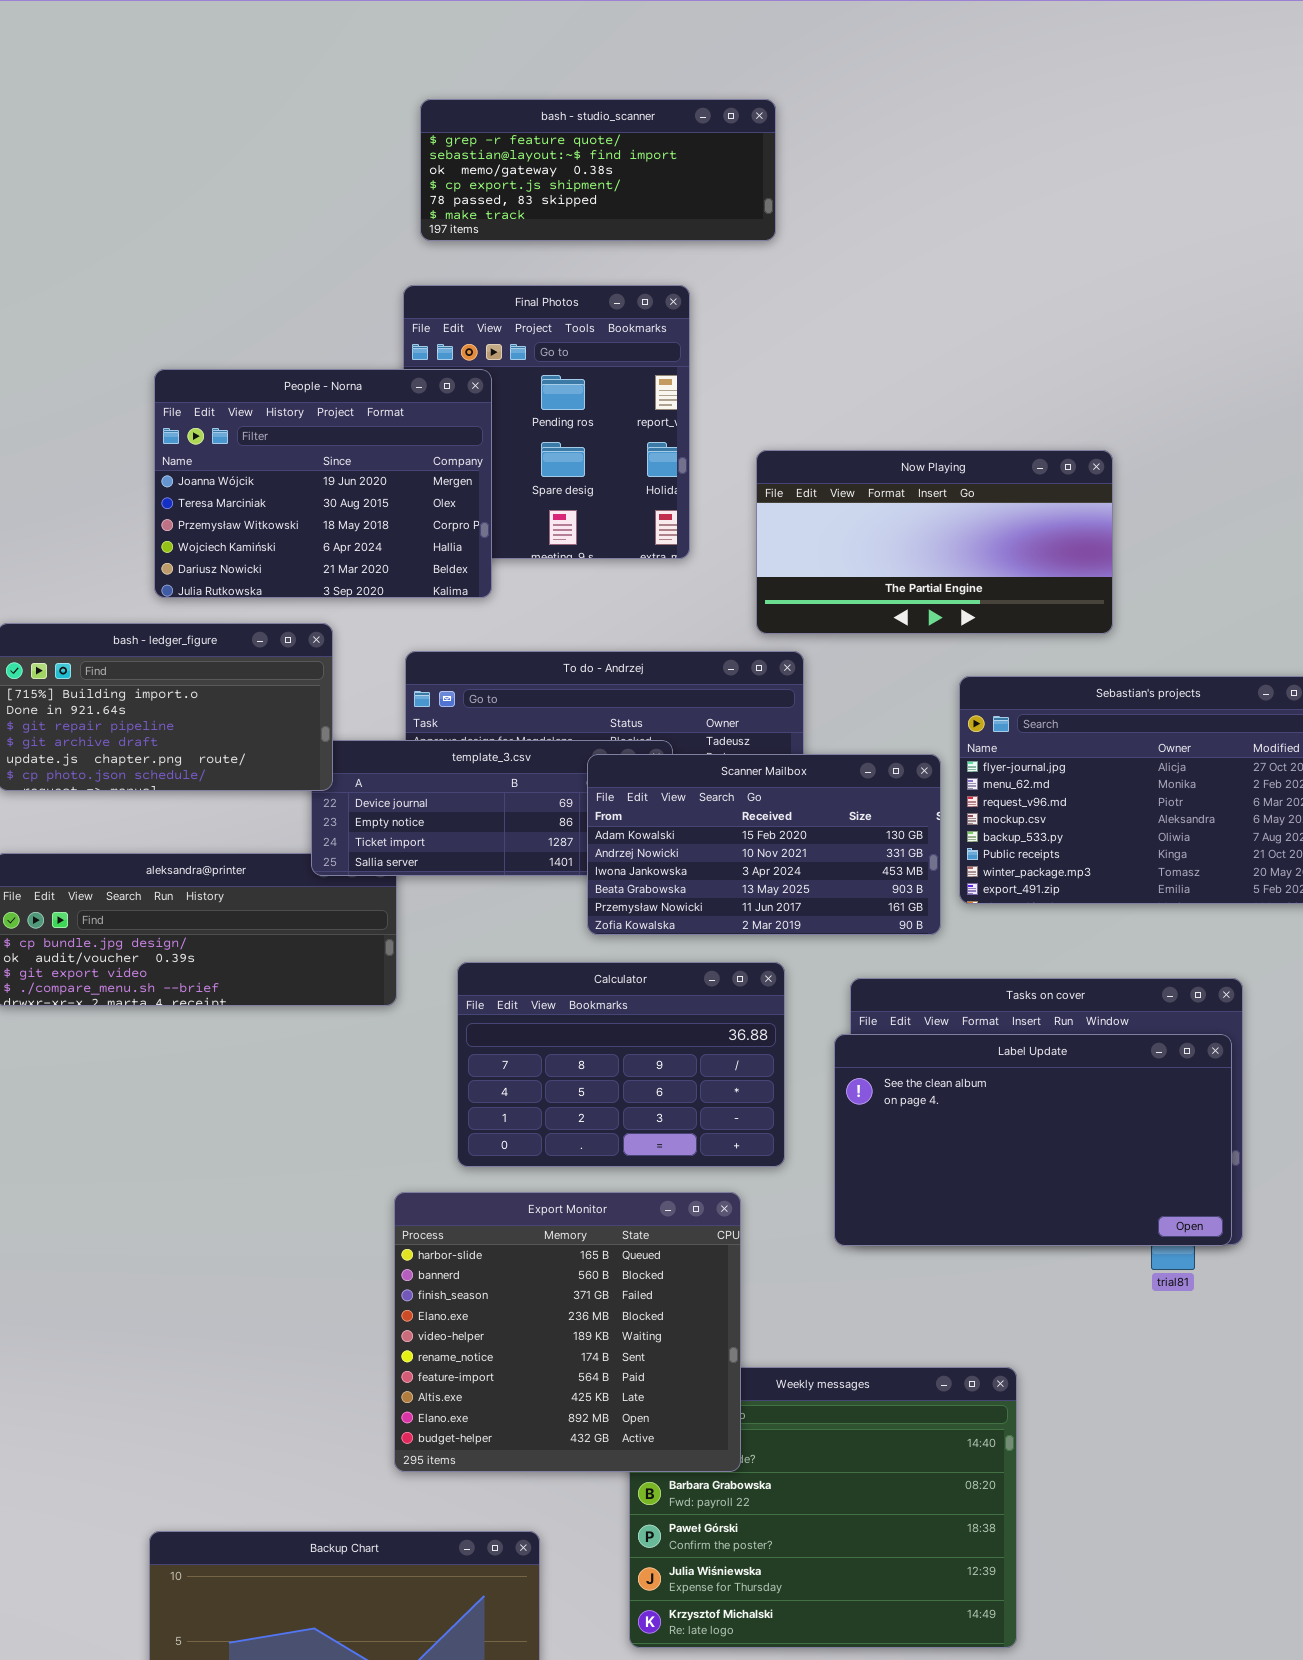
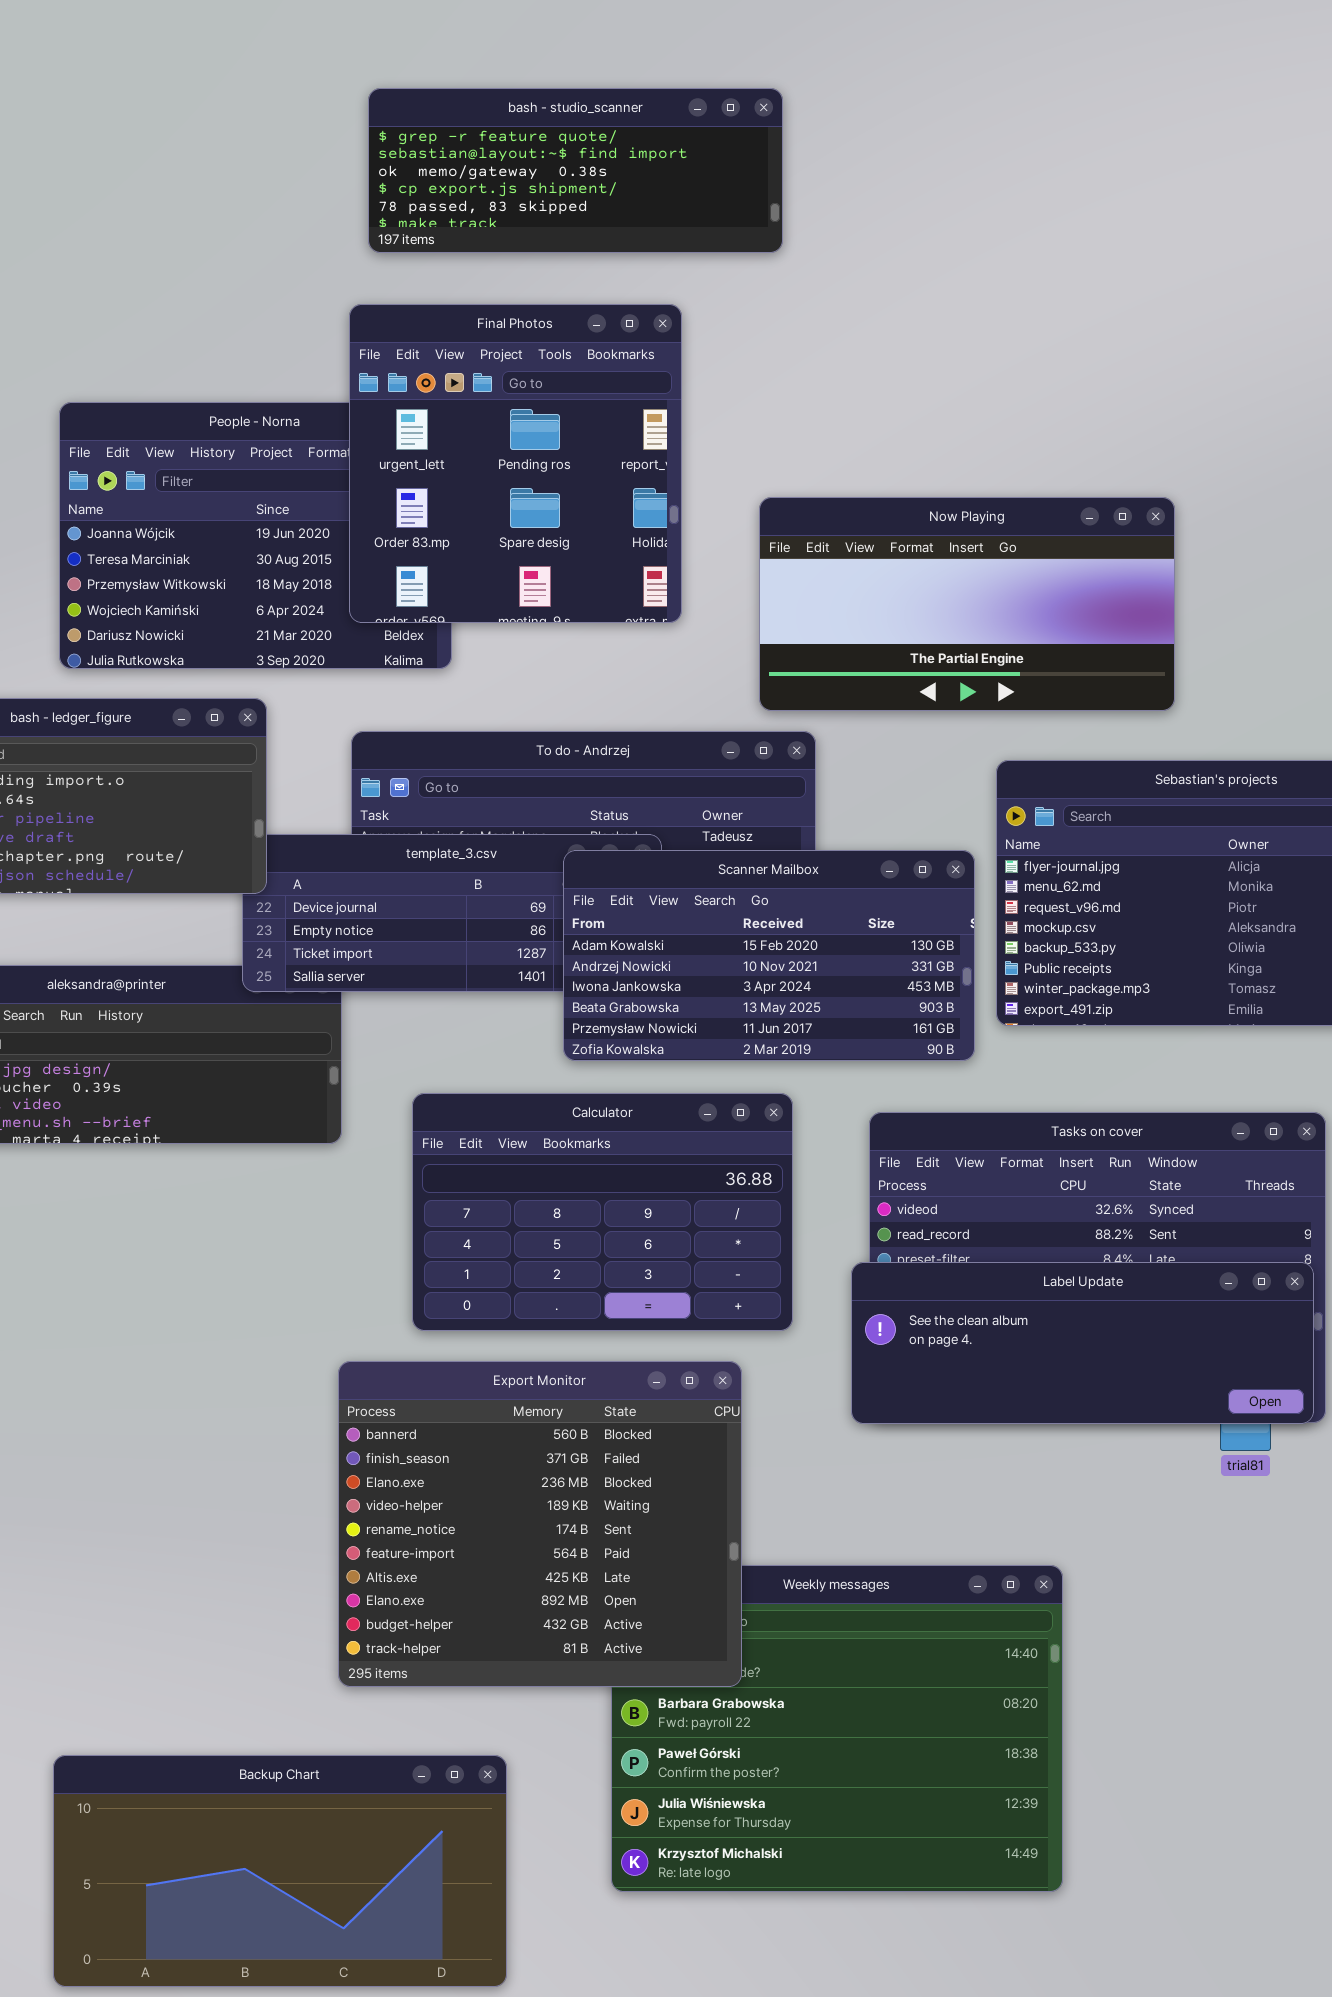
Final Photos: [403,285,690,559] -> [349,304,682,623], raised
Label Update: [834,1034,1232,1246] -> [851,1262,1314,1424], resized
Export Monitor: [394,1192,741,1472] -> [338,1361,742,1687], scrolled down 1 row

